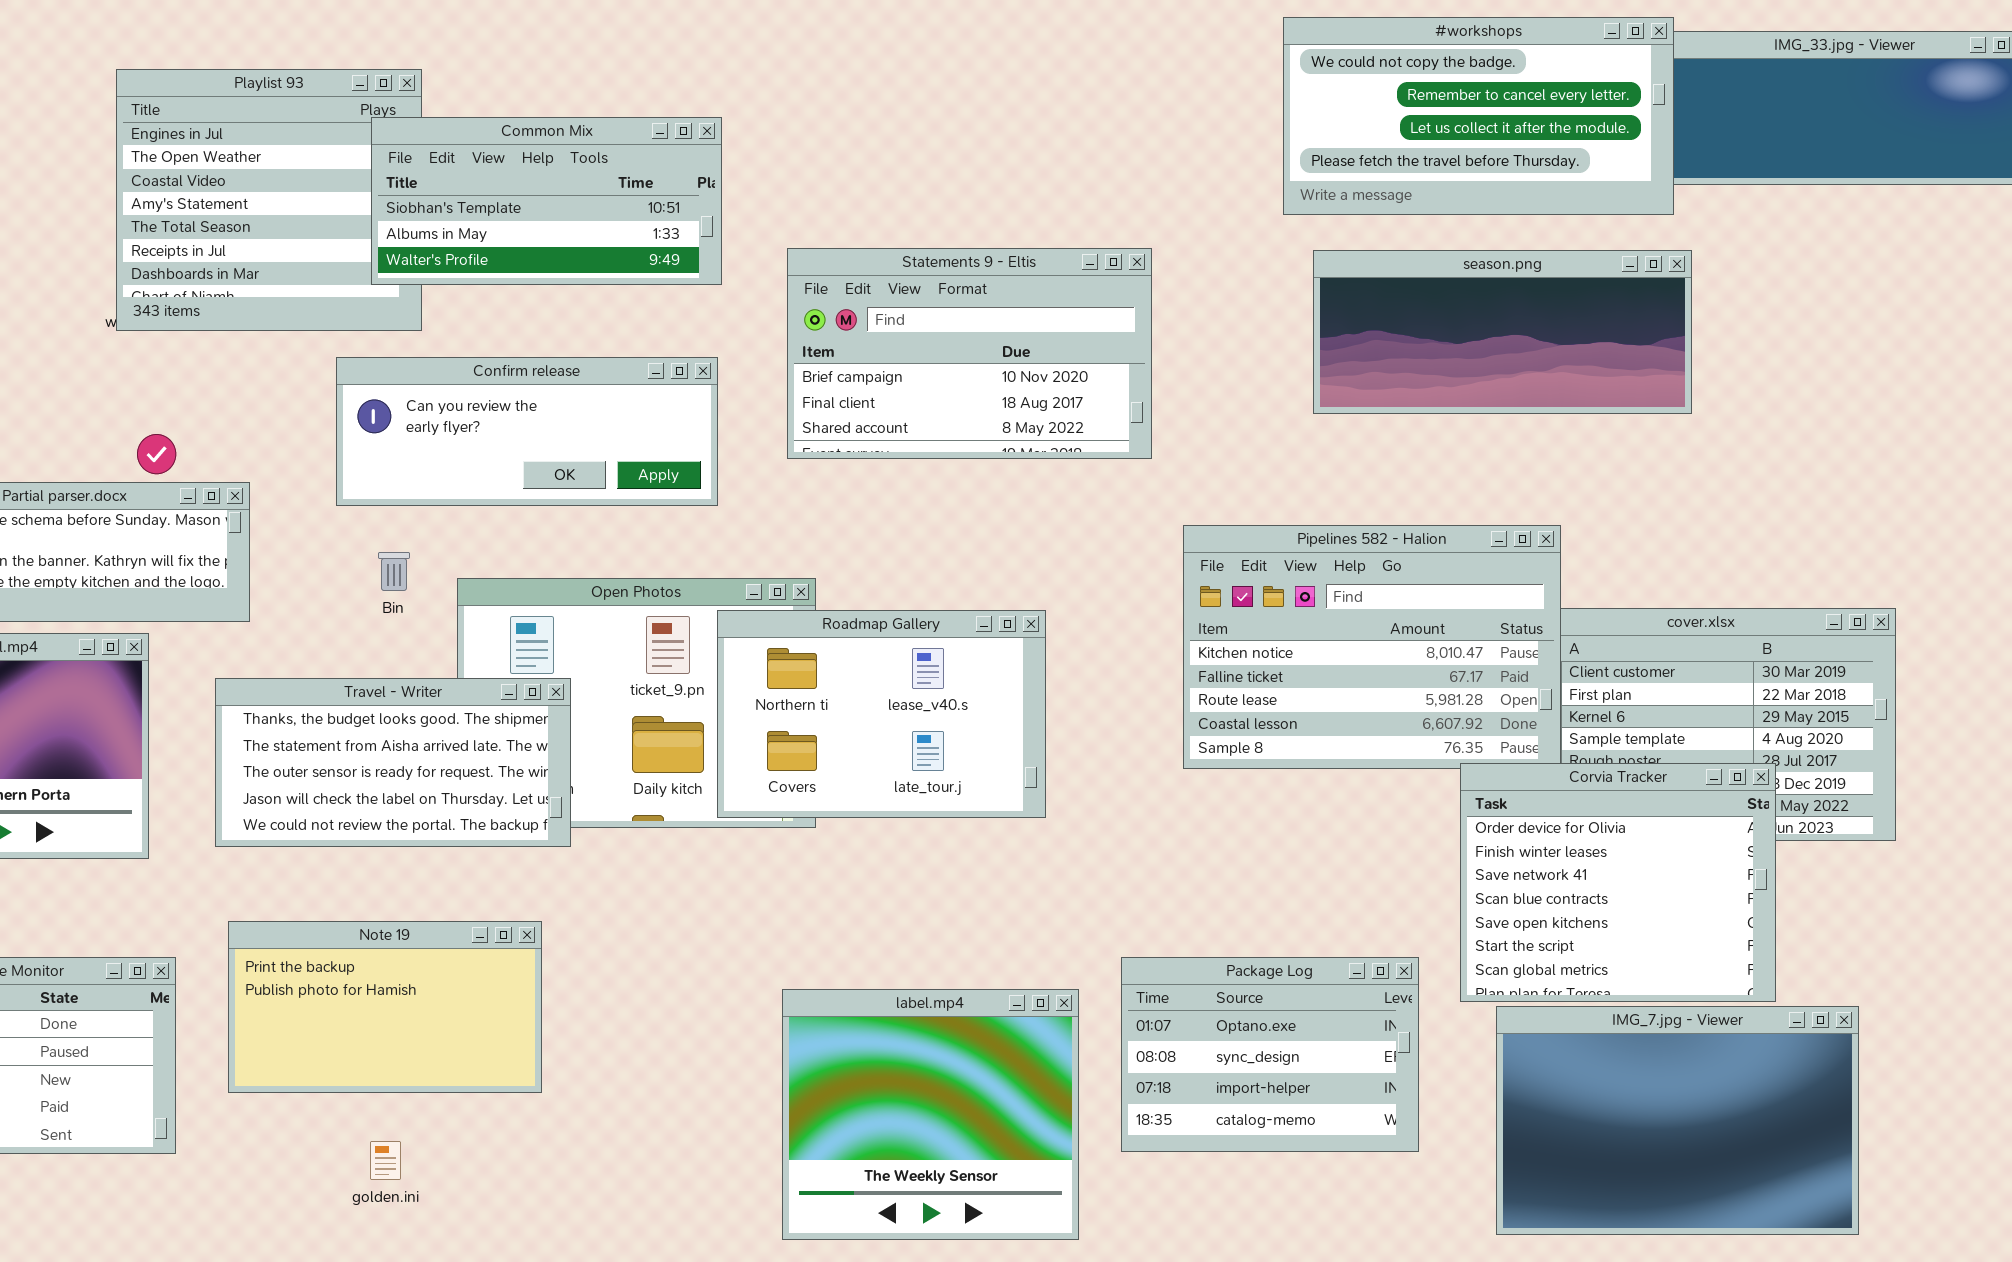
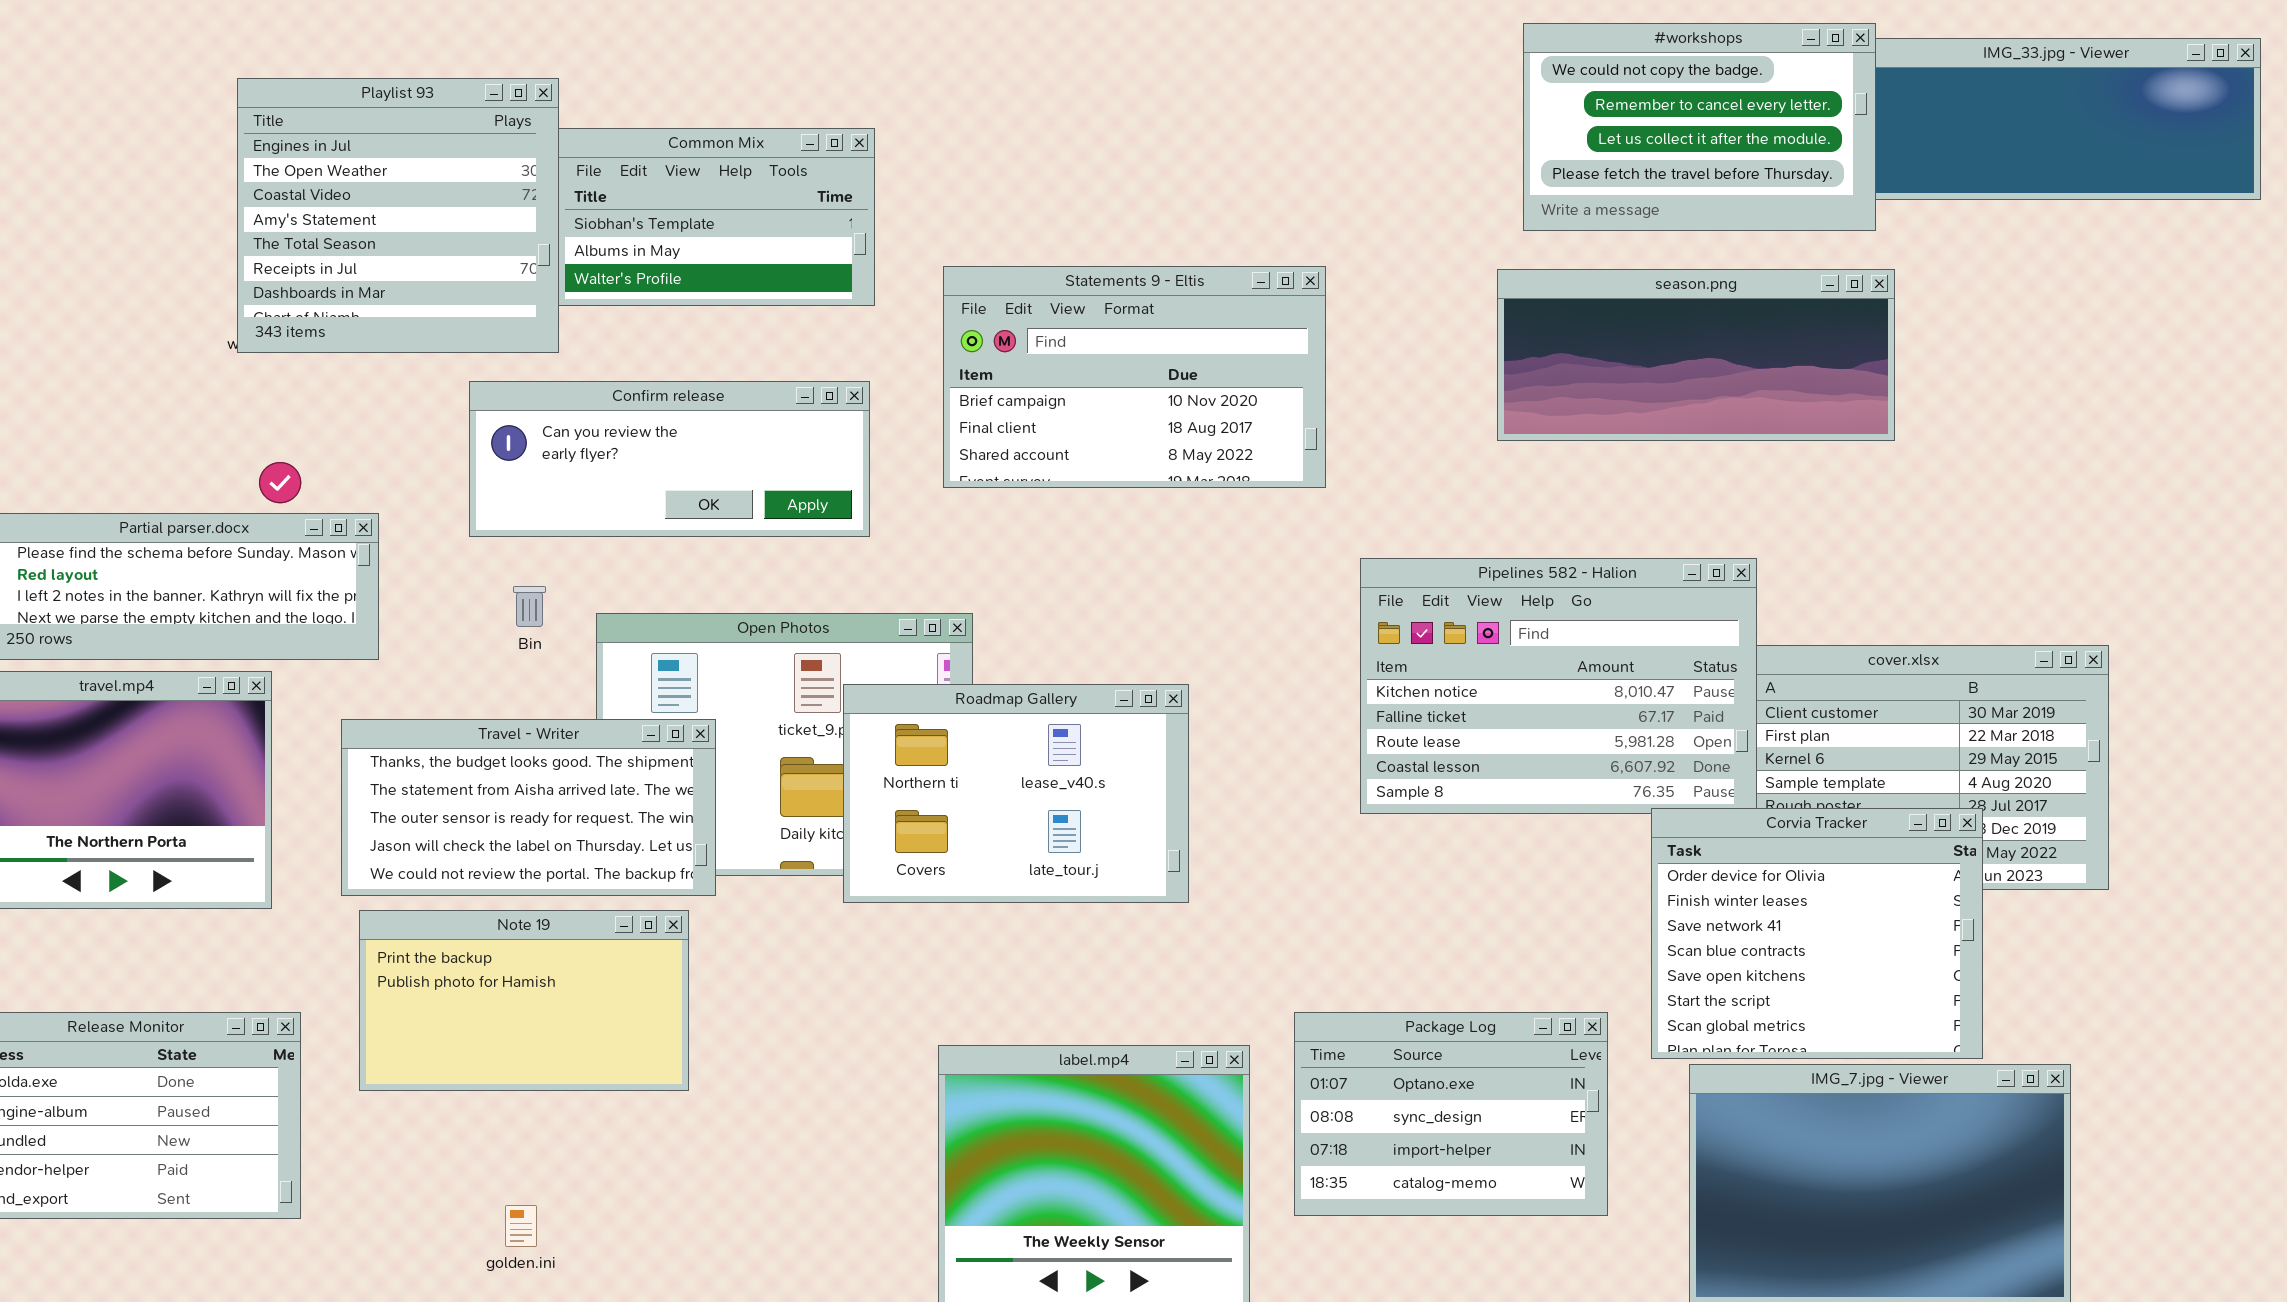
#workshops: [1283,17,1674,215] -> [1523,23,1876,231], resized
Common Mix: [371,117,722,285] -> [558,128,875,306], resized
Roadmap Gallery: [717,610,1046,818] -> [843,684,1189,903], moved
Note 19: [228,921,542,1093] -> [359,910,689,1091], moved

